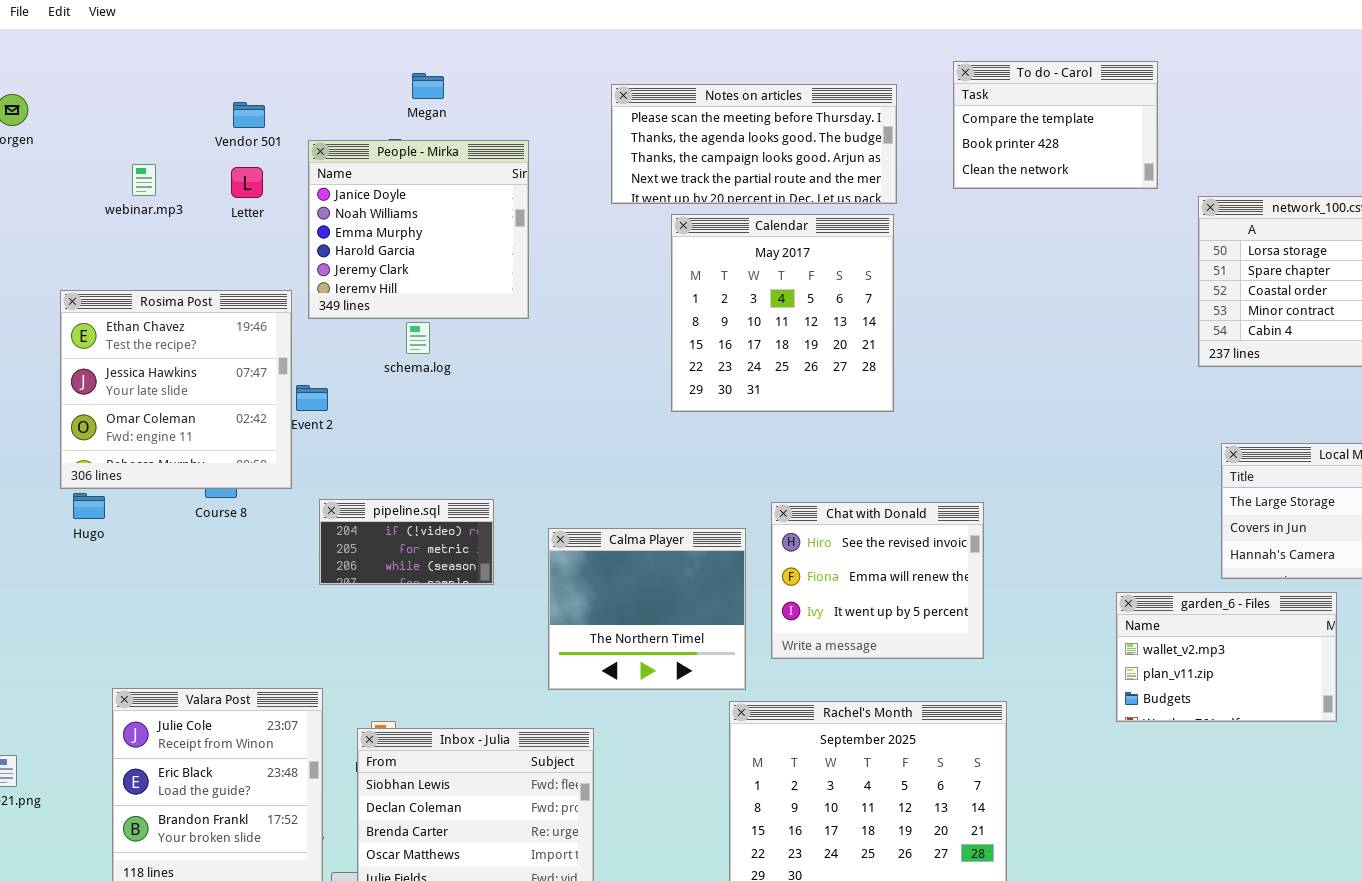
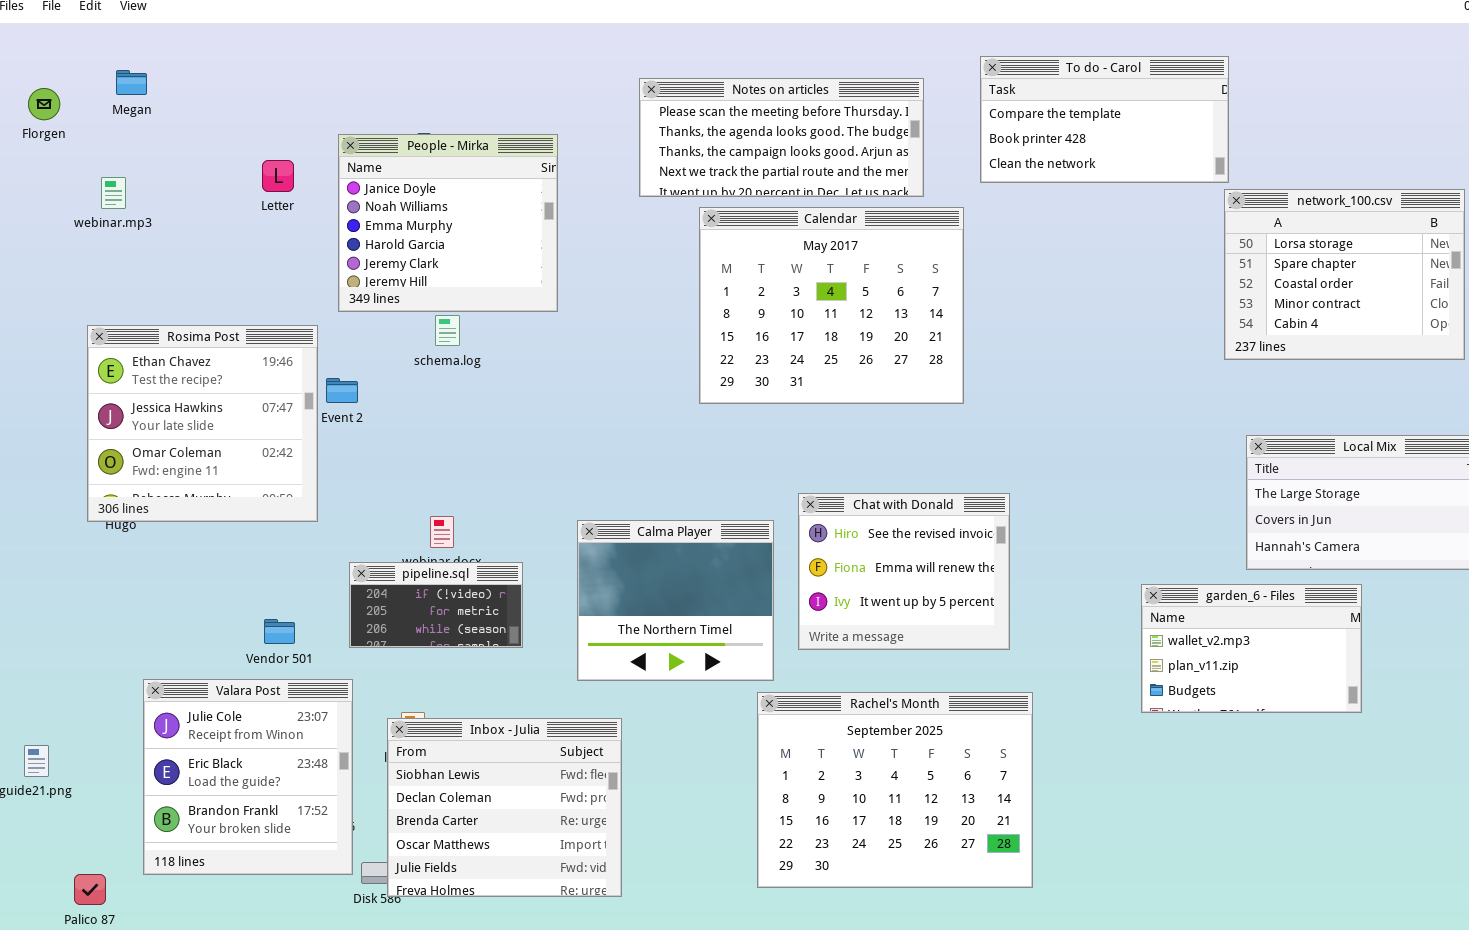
To do - Carol: [953,61,1158,189] -> [980,56,1229,183], resized
Megan: [412,73,444,99] -> [116,70,147,95], moved
Vendor 501: [233,102,265,128] -> [264,619,295,644], moved
webinar.mp3: [132,164,156,196] -> [101,177,126,209], moved
Calendar: [671,214,894,412] -> [699,207,964,404], resized
Rosima Post: [60,290,292,489] -> [87,325,318,522], moved
pipeline.sql: [319,499,494,585] -> [349,562,523,648], moved

